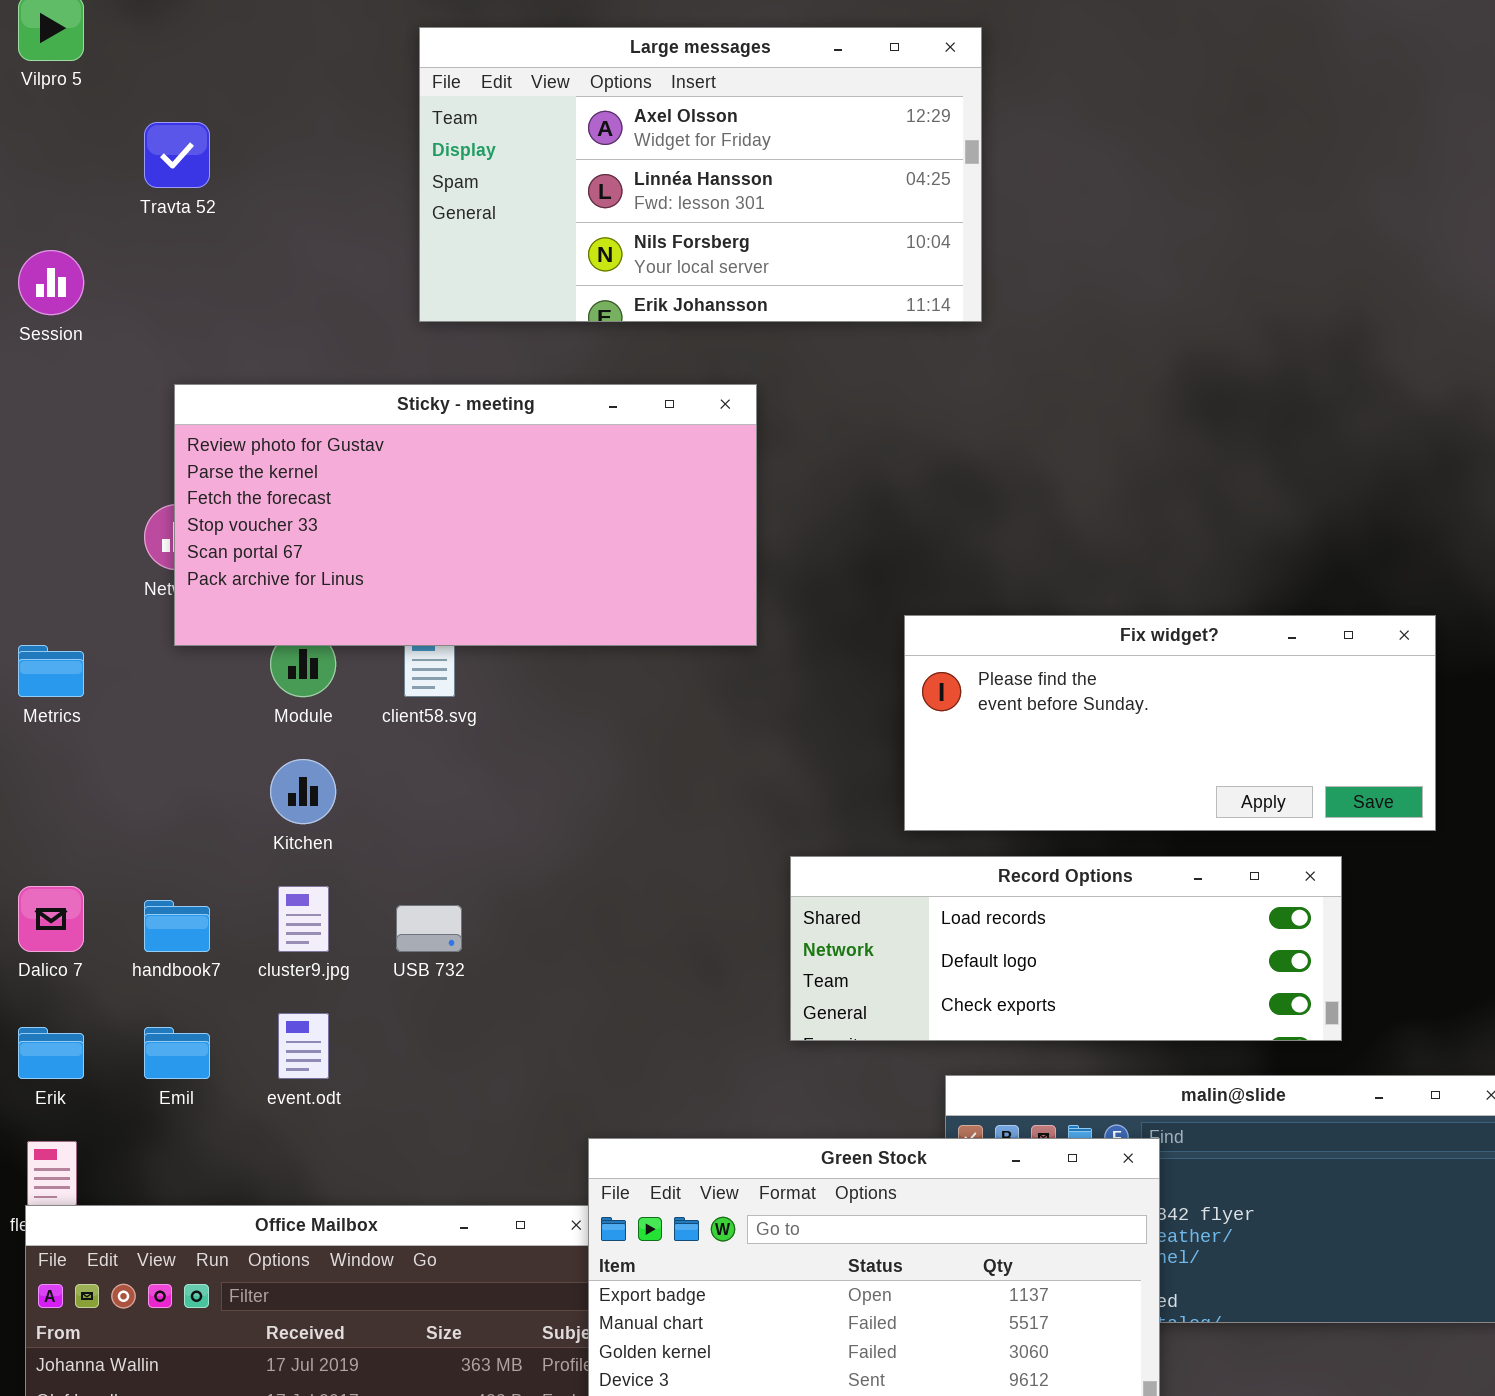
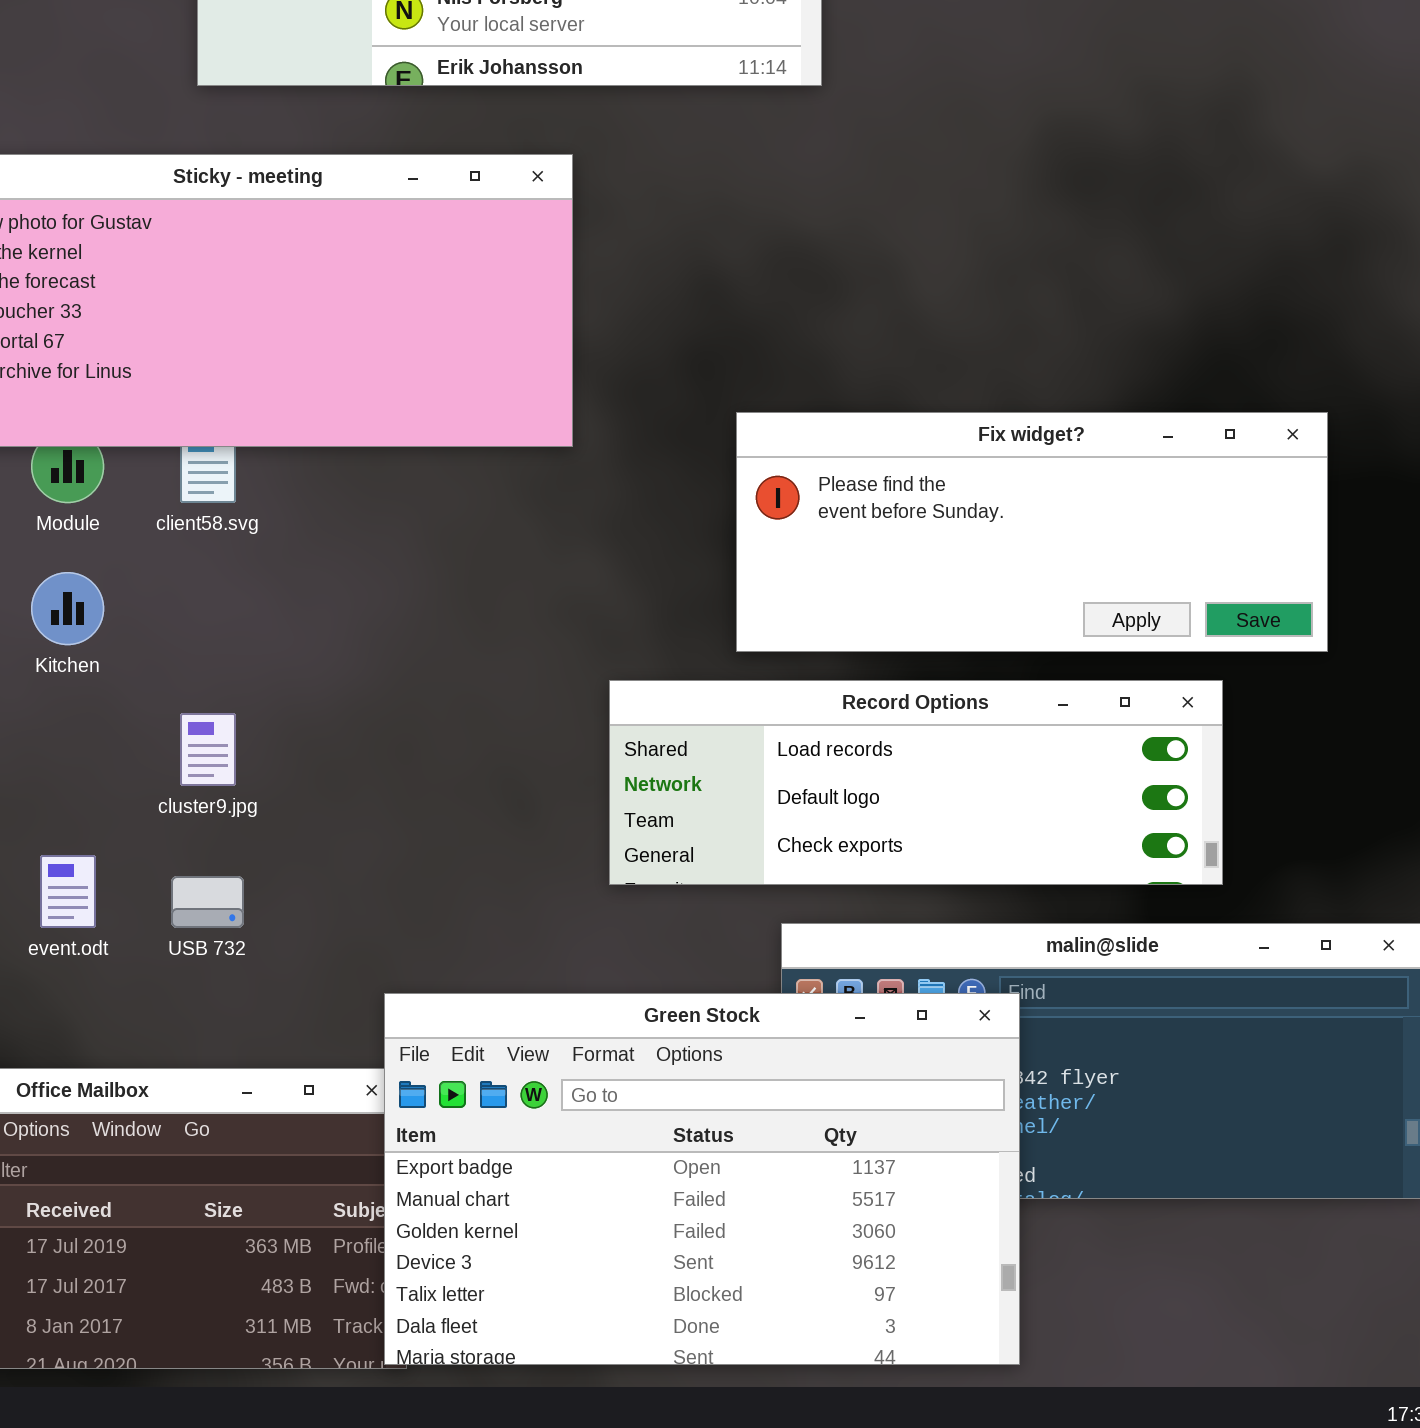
cluster9.jpg: [278,886,329,952] -> [180,713,236,786], moved
USB 732: [396,905,462,952] -> [171,876,244,928], moved

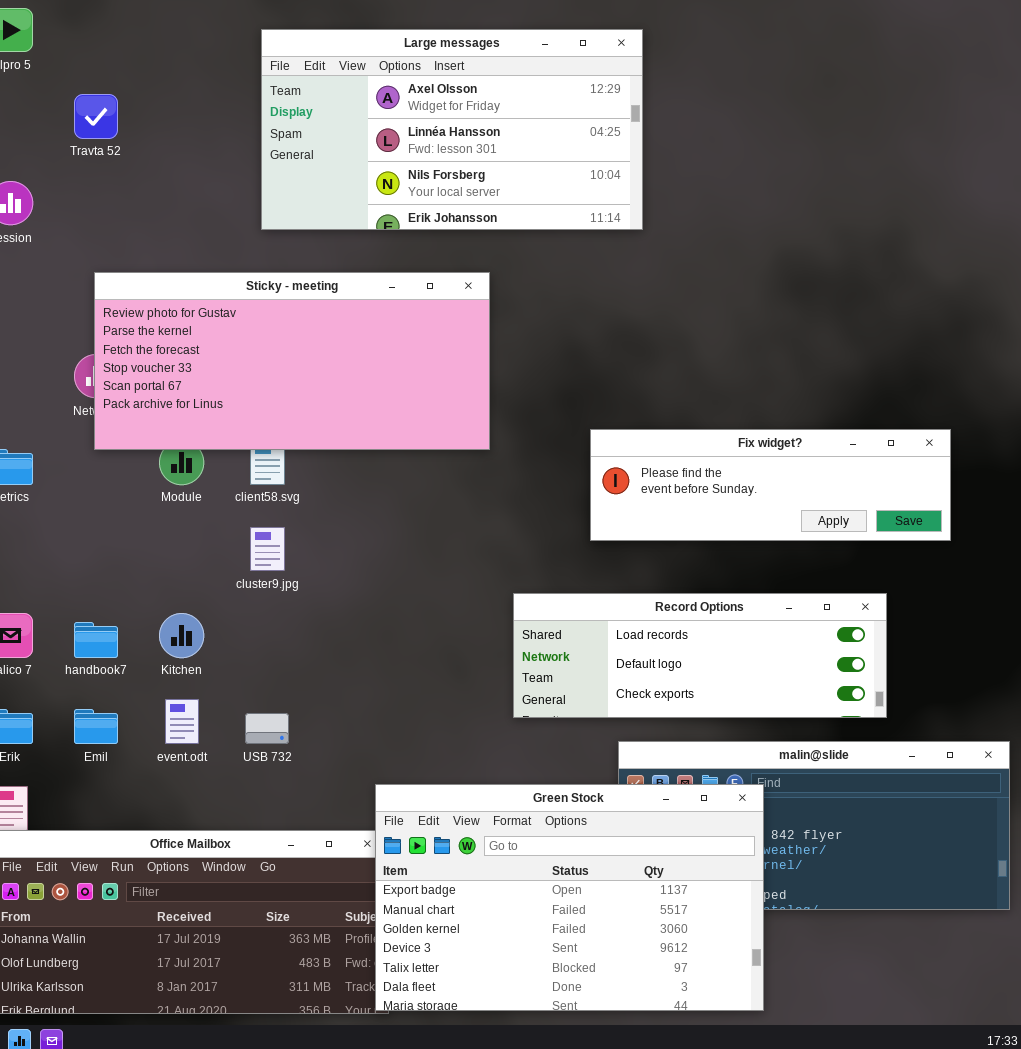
Fix widget?: [736,412,1328,652] -> [590,429,951,541], resized
Kitchen: [31,572,104,645] -> [159,613,204,658], moved
cluster9.jpg: [180,713,236,786] -> [250,527,285,571], moved

